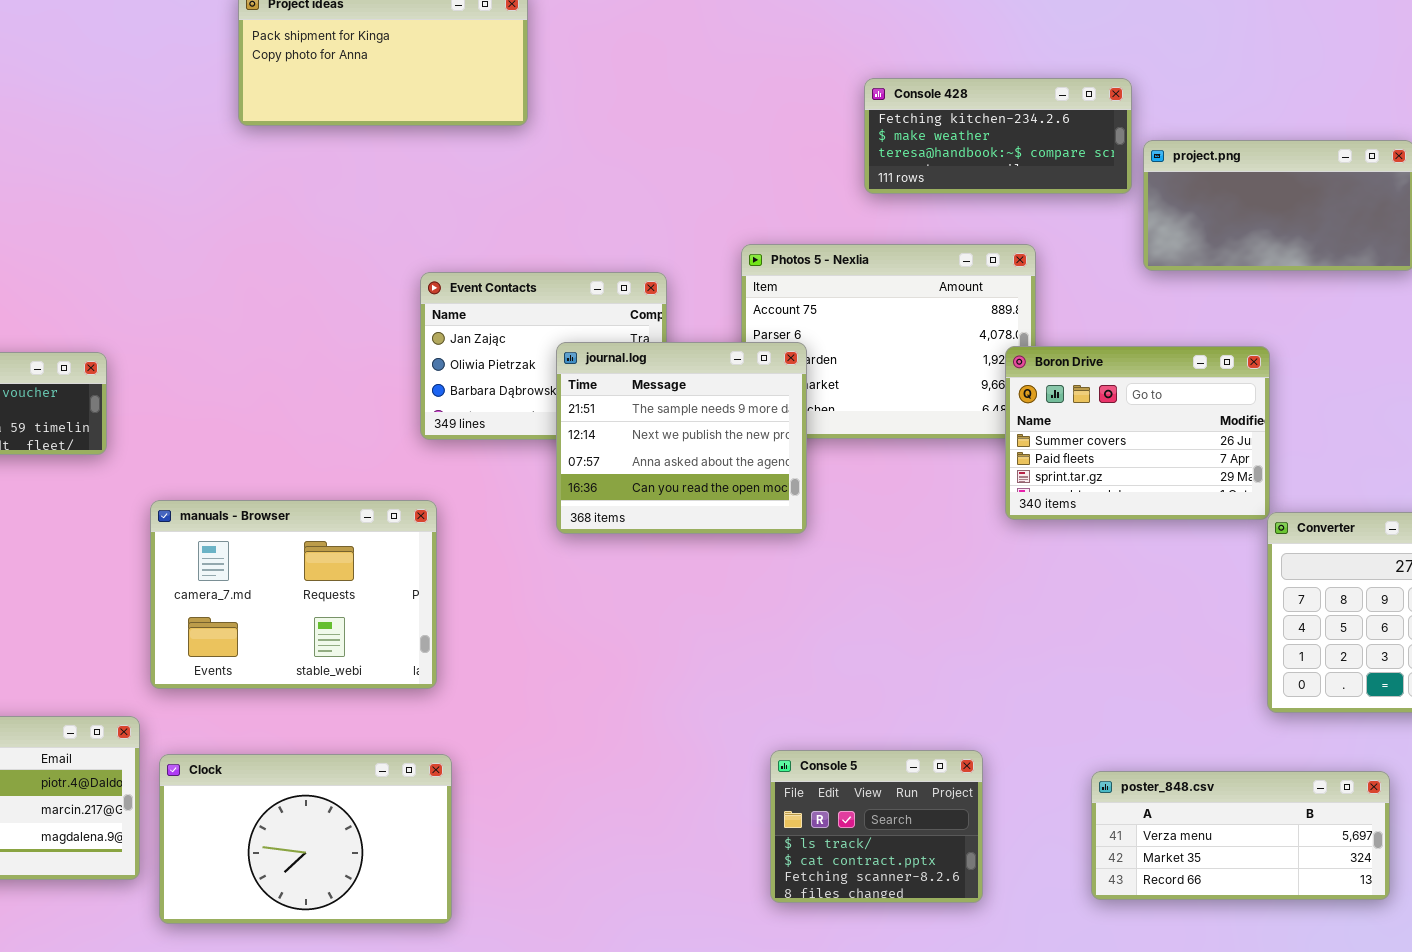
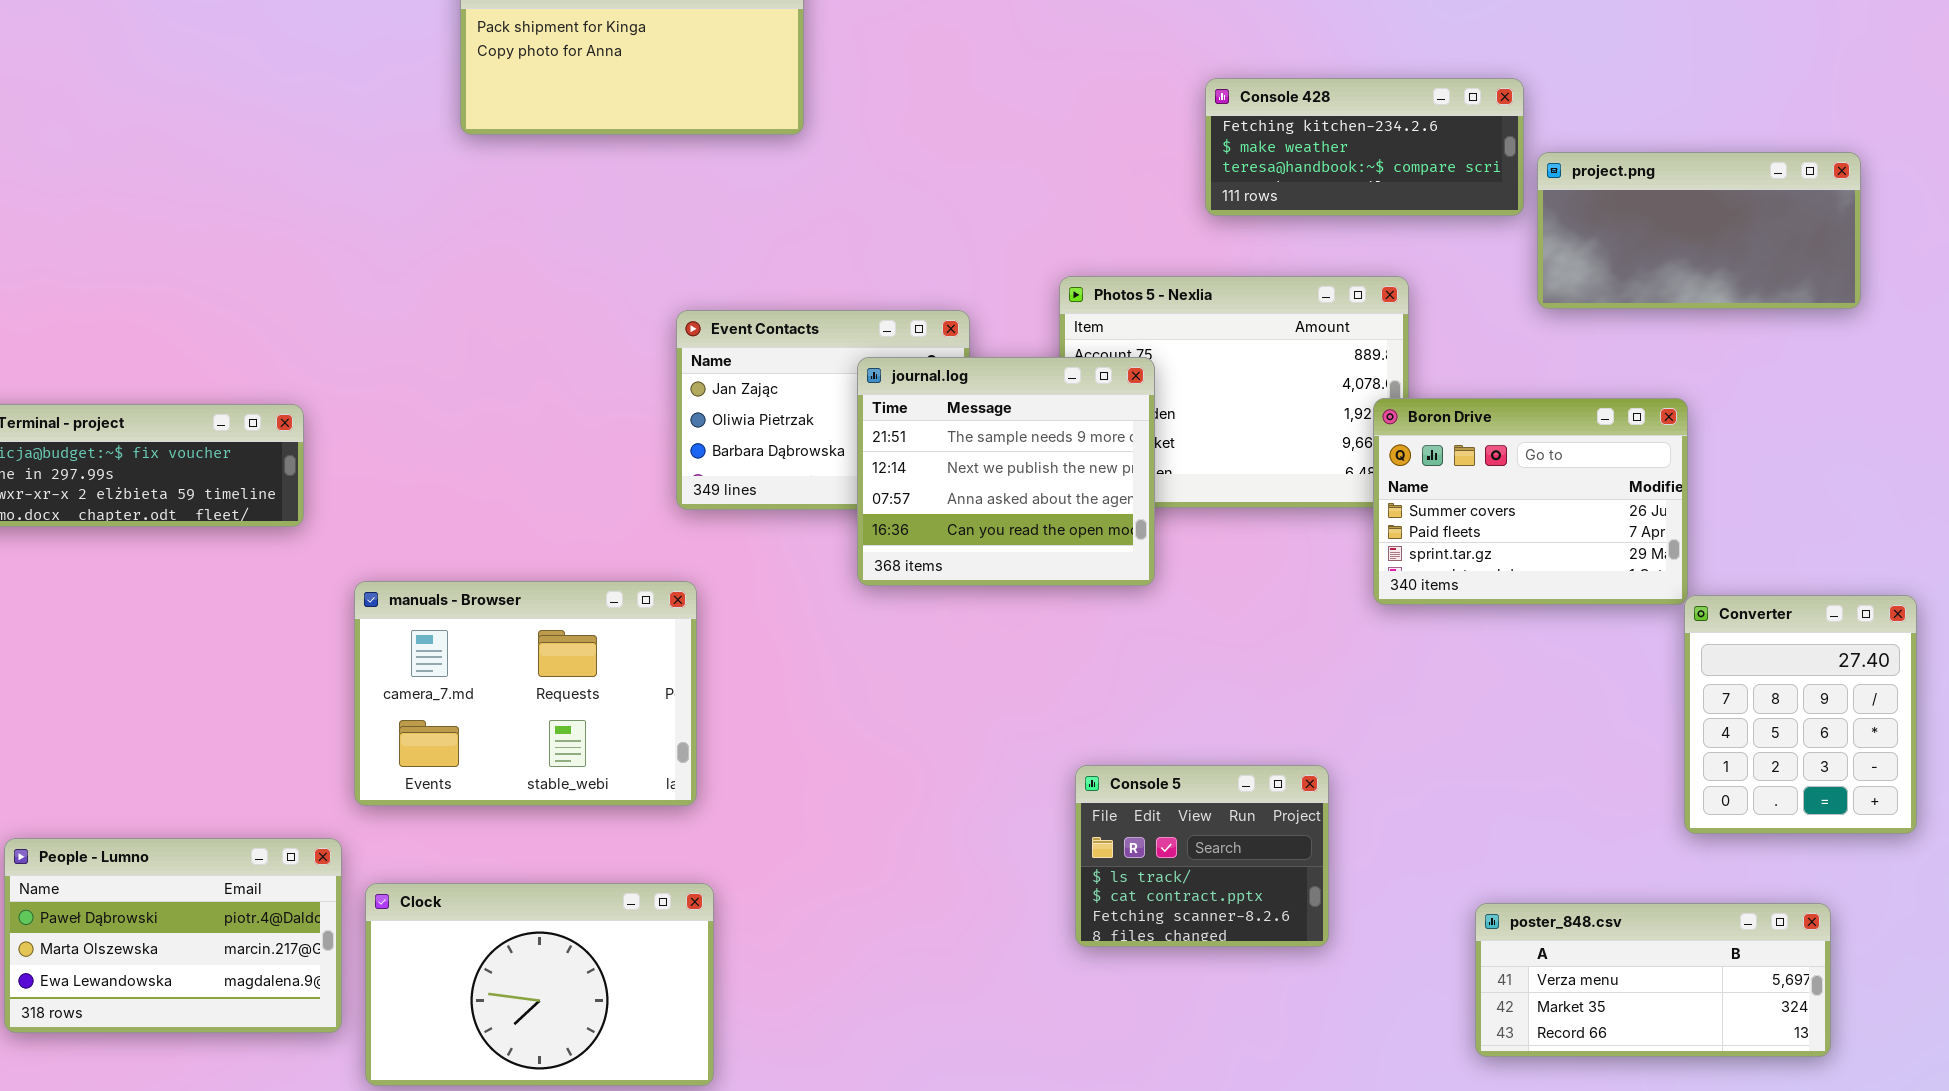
journal.log: [556,342,807,534] -> [857,357,1155,586], moved
Console 5: [770,750,983,903] -> [1075,765,1329,947], moved

